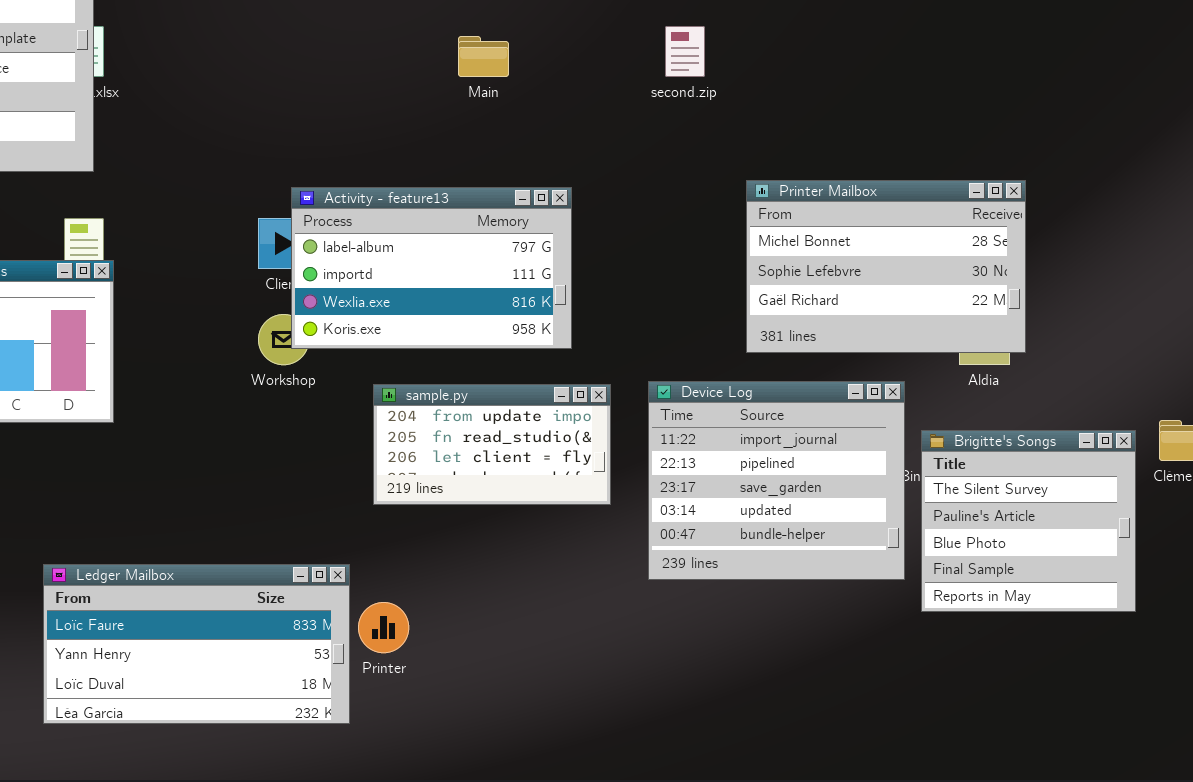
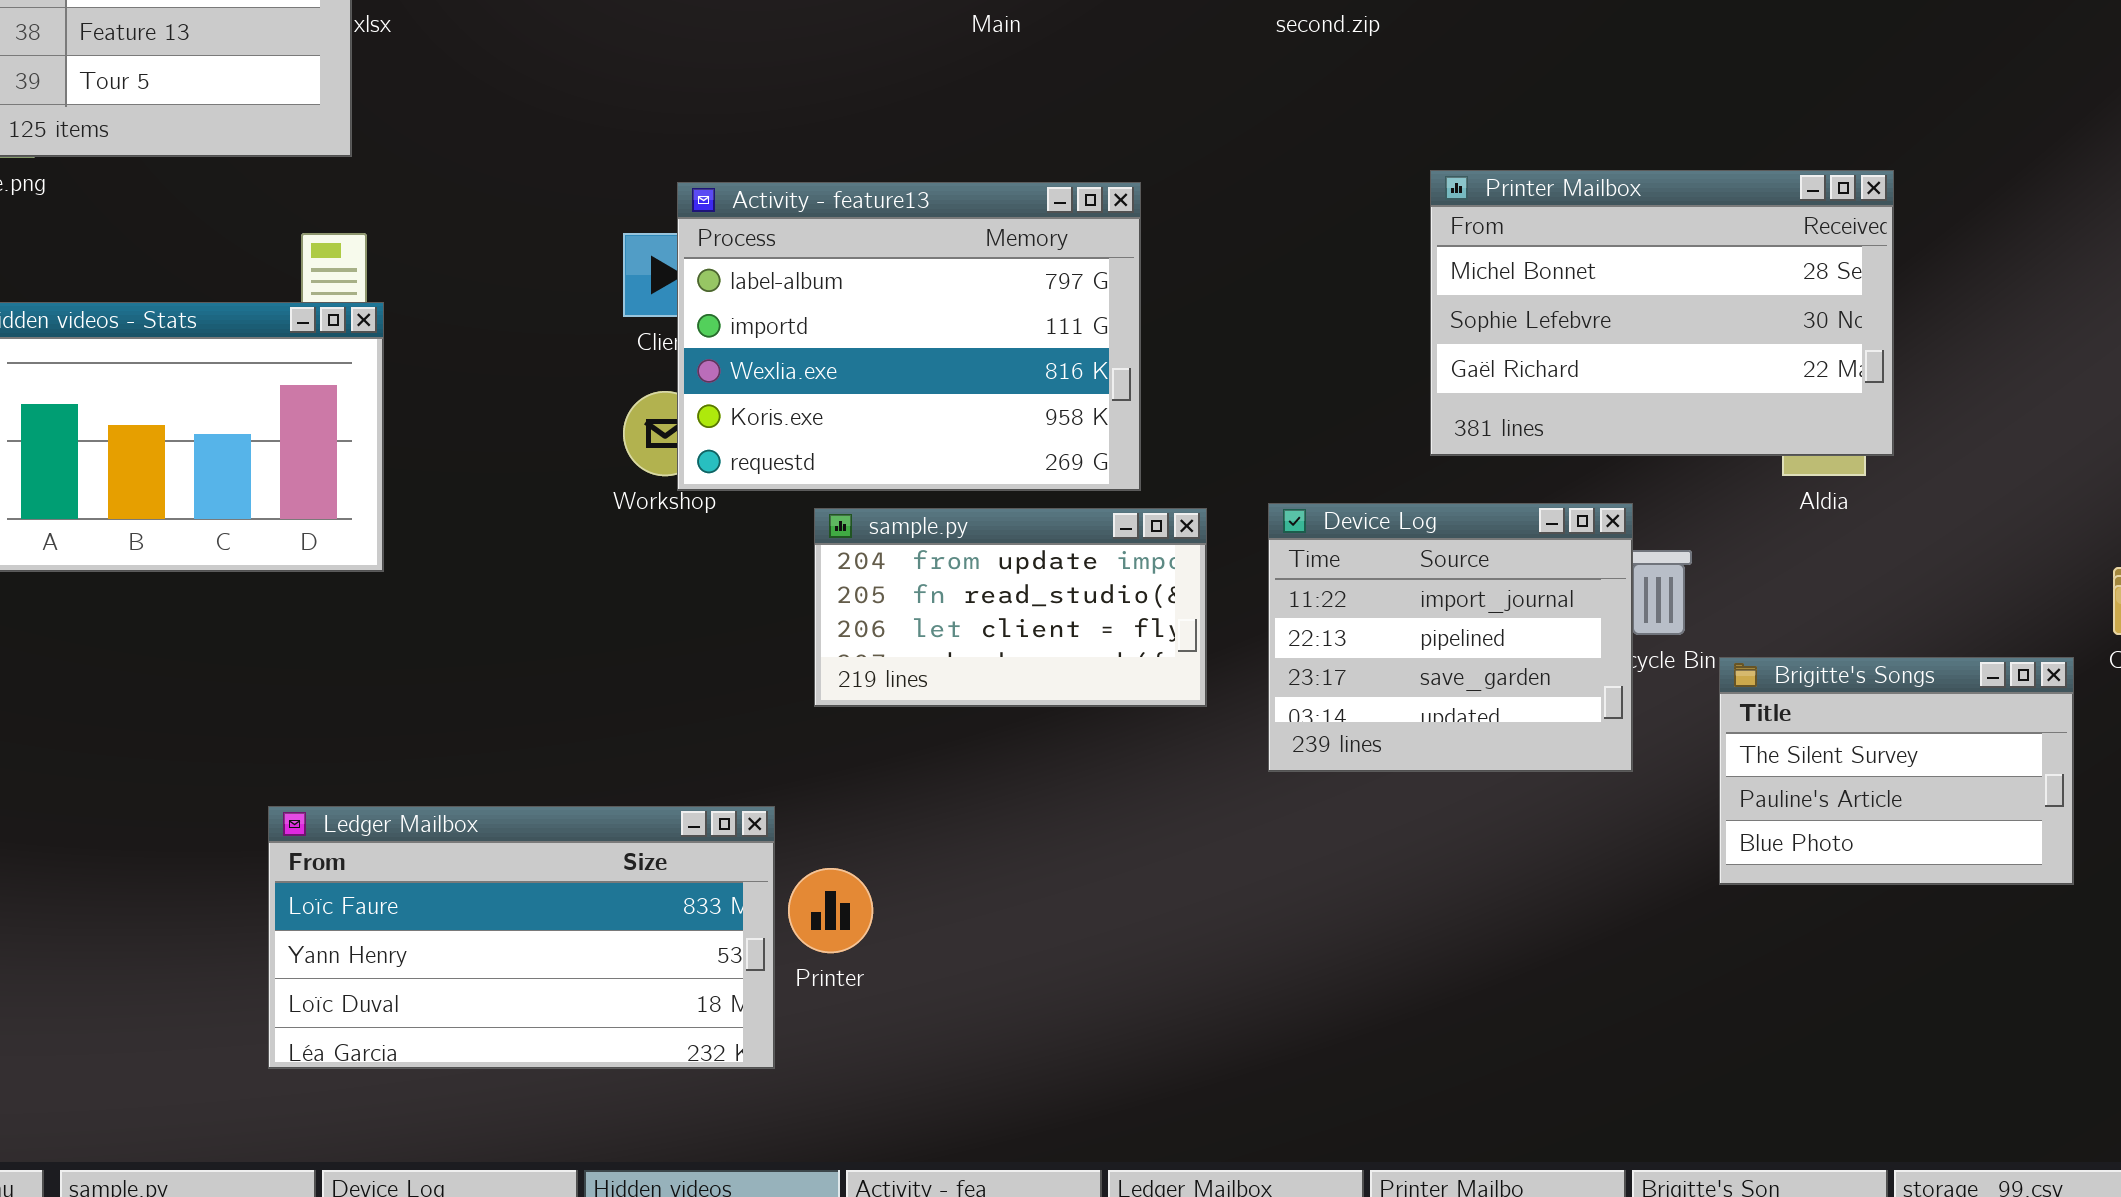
Activity - feature13: [291,187,572,349] -> [677,182,1141,491], resized
Device Log: [648,381,905,580] -> [1268,503,1633,772], resized
Brigitte's Songs: [921,430,1136,612] -> [1719,657,2074,885], resized

